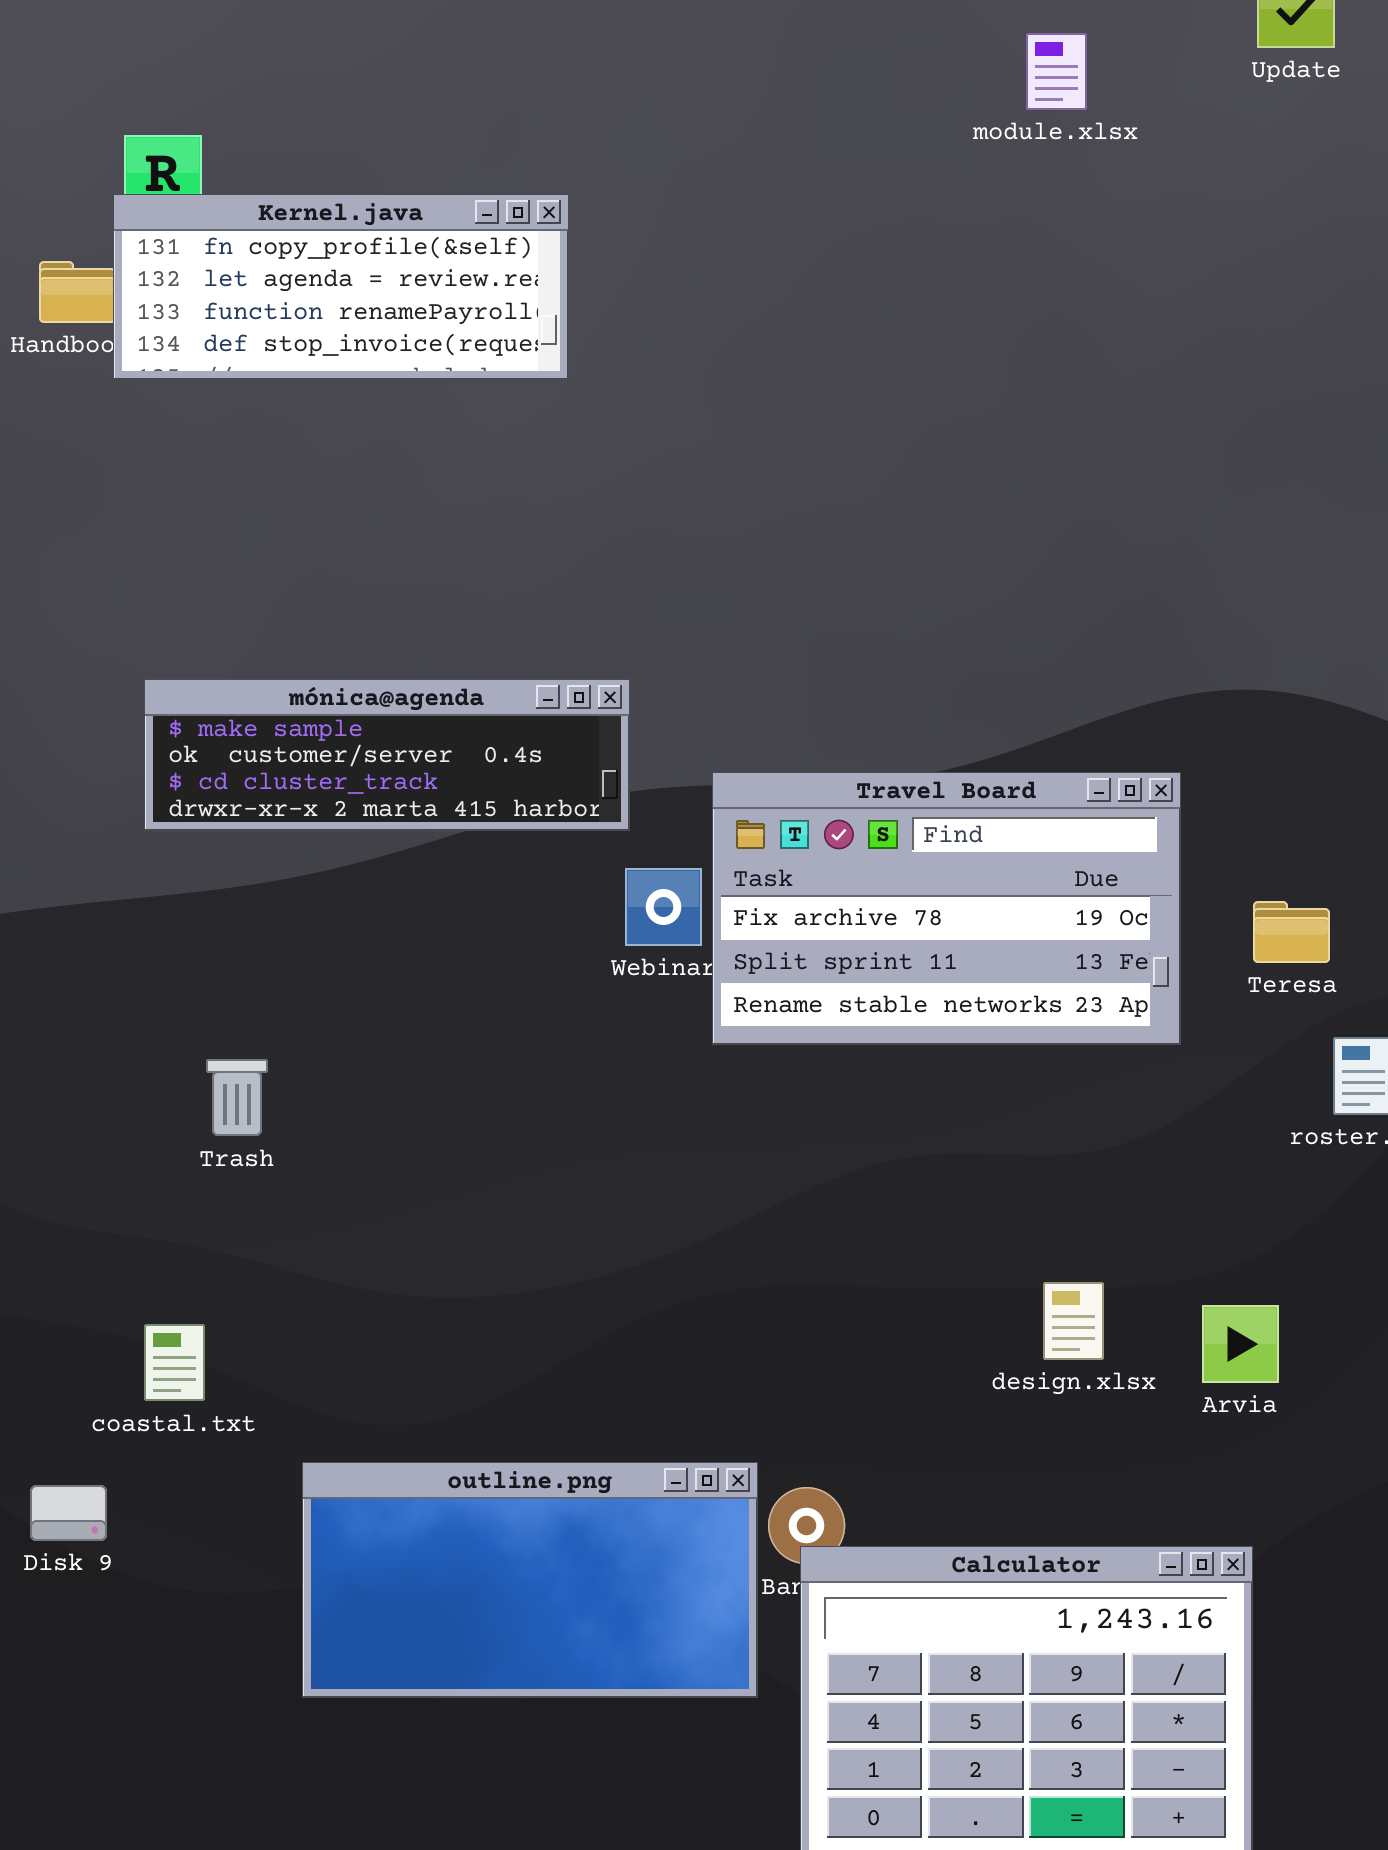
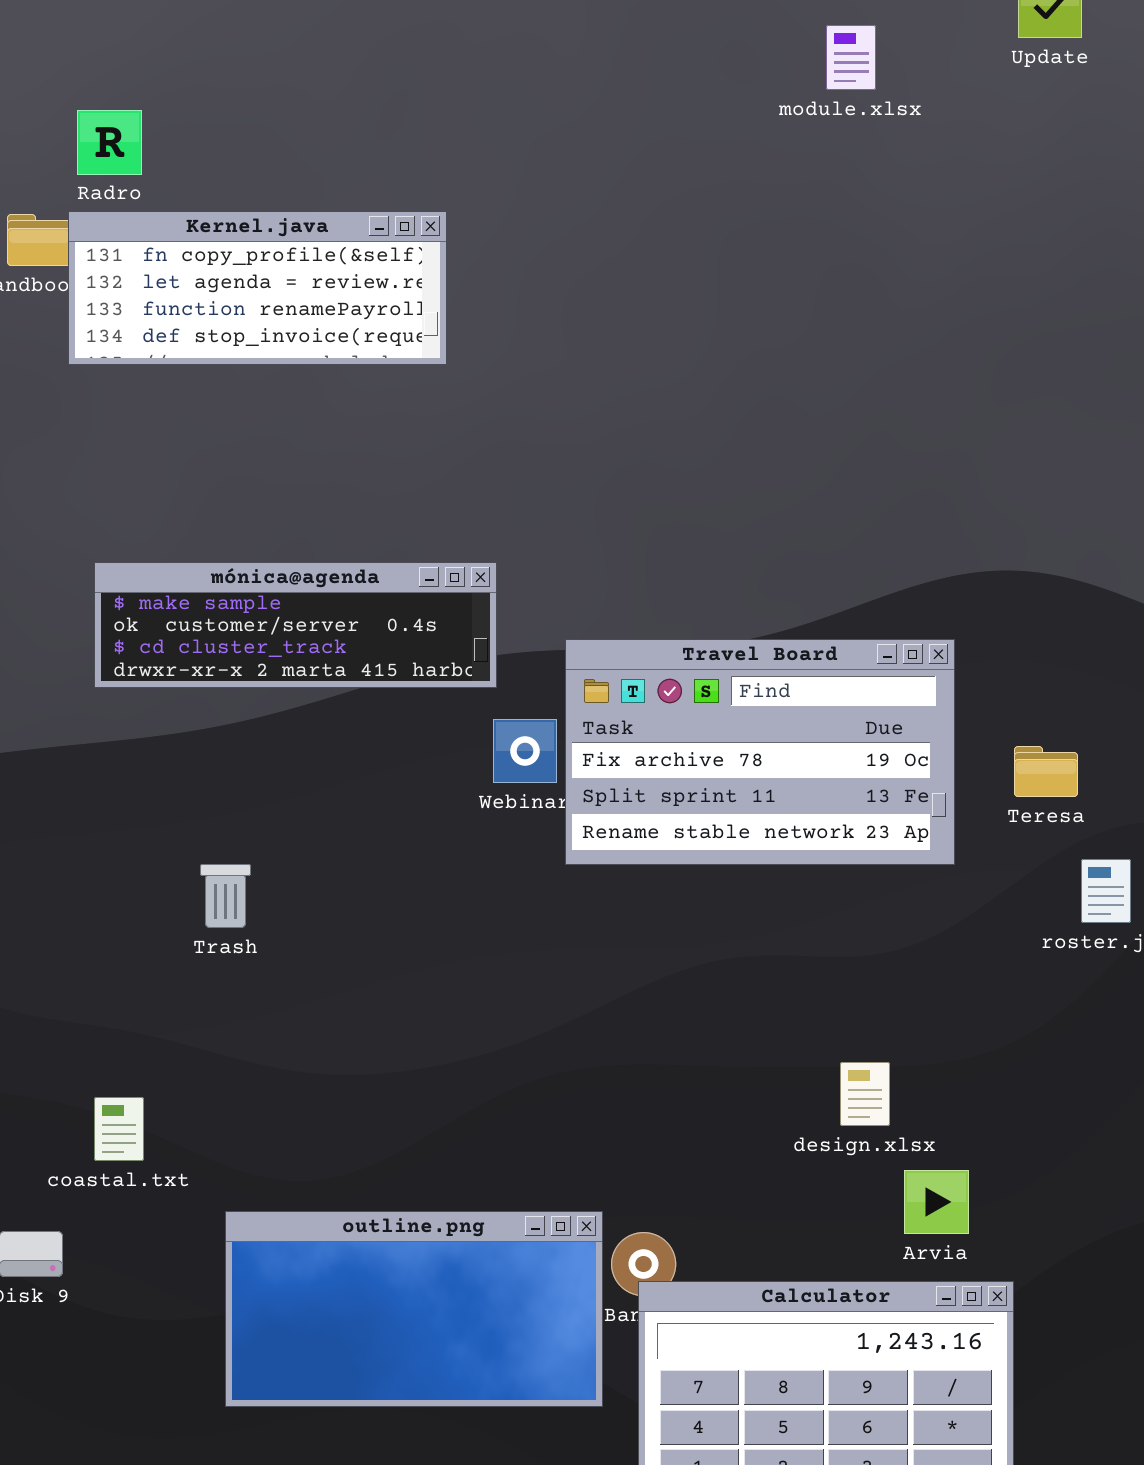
Kernel.java: [113,194,569,380] -> [68,211,447,365], moved
Trash: [206,1059,268,1136] -> [200,864,251,928], moved
Arvia: [1202,1305,1279,1383] -> [904,1170,969,1234], moved

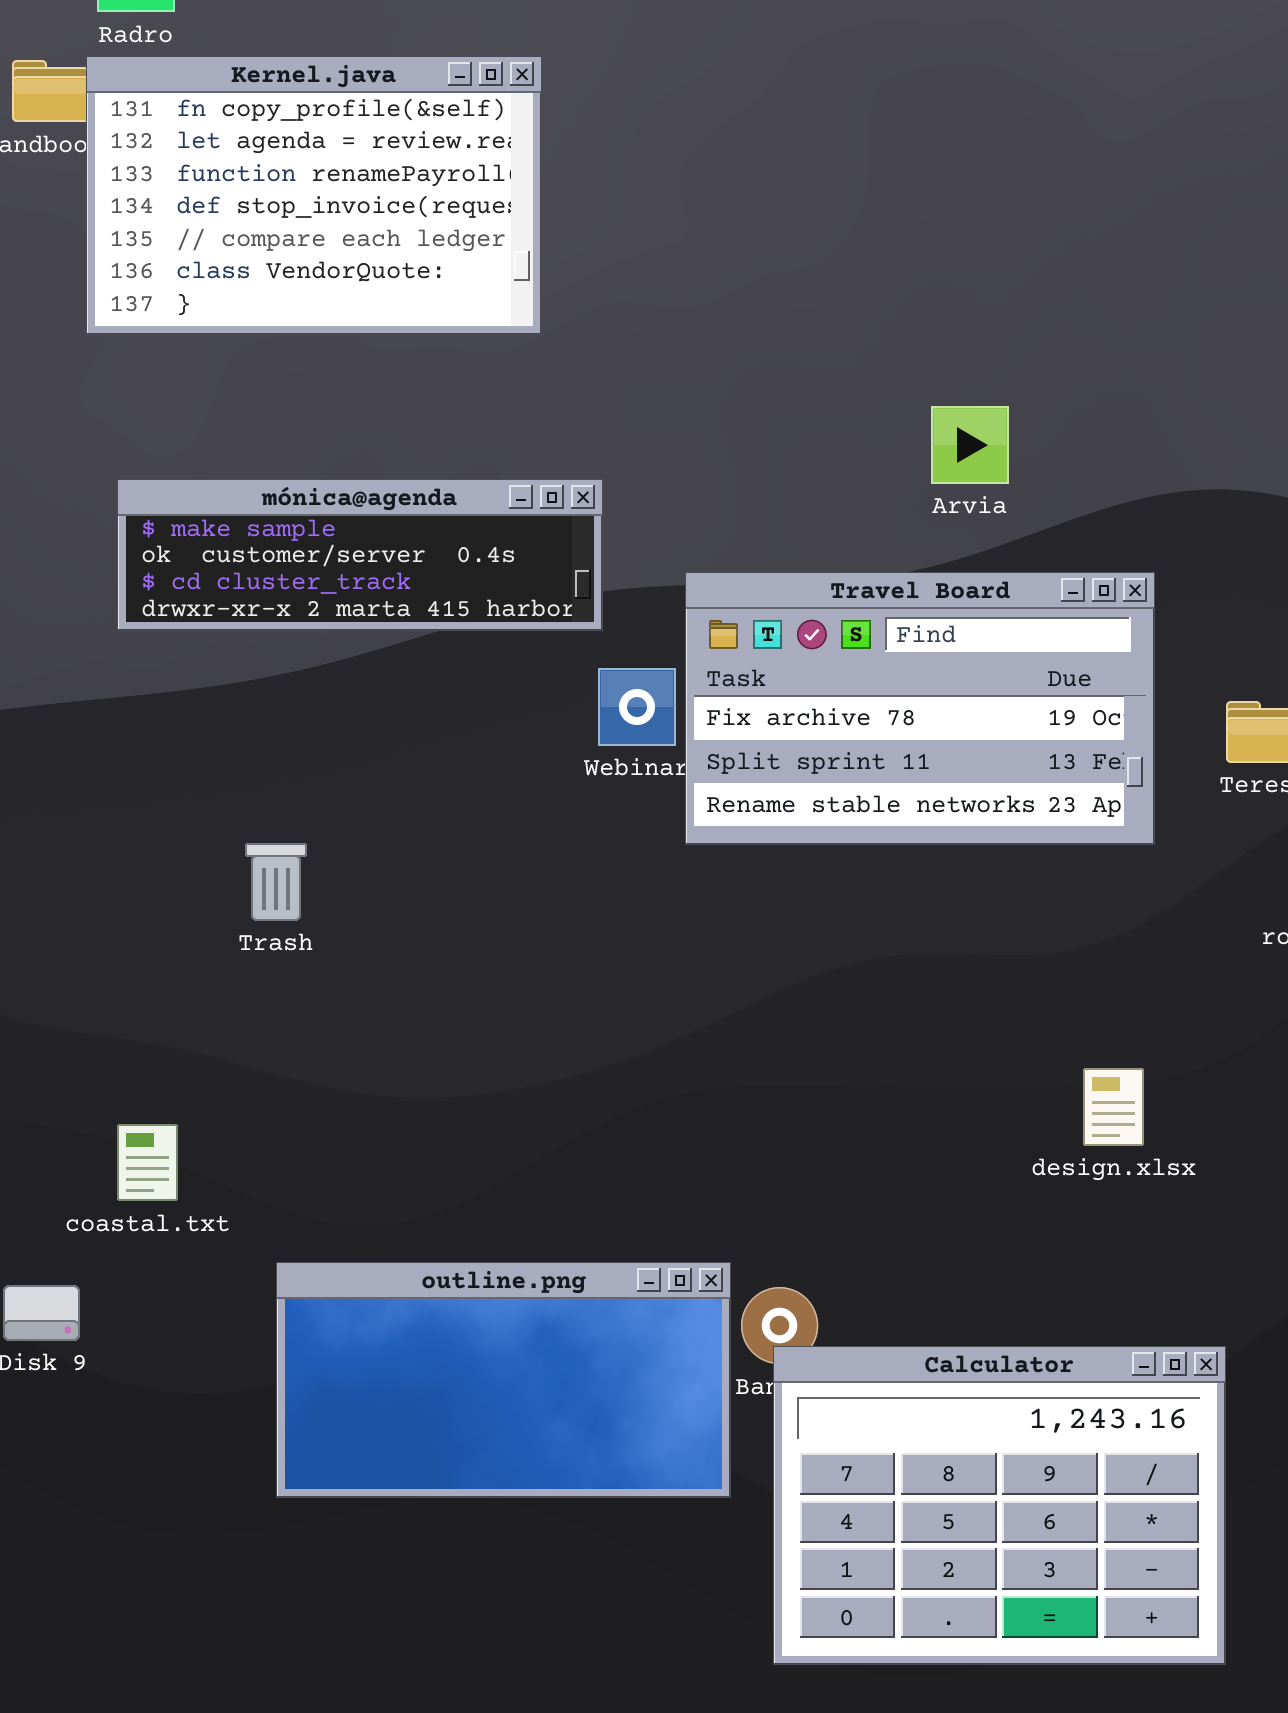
Kernel.java: [68,211,447,365] -> [86,56,542,335], resized
design.xlsx: [840,1062,890,1126] -> [1083,1068,1144,1146], moved
Arvia: [904,1170,969,1234] -> [931,406,1009,484], moved

